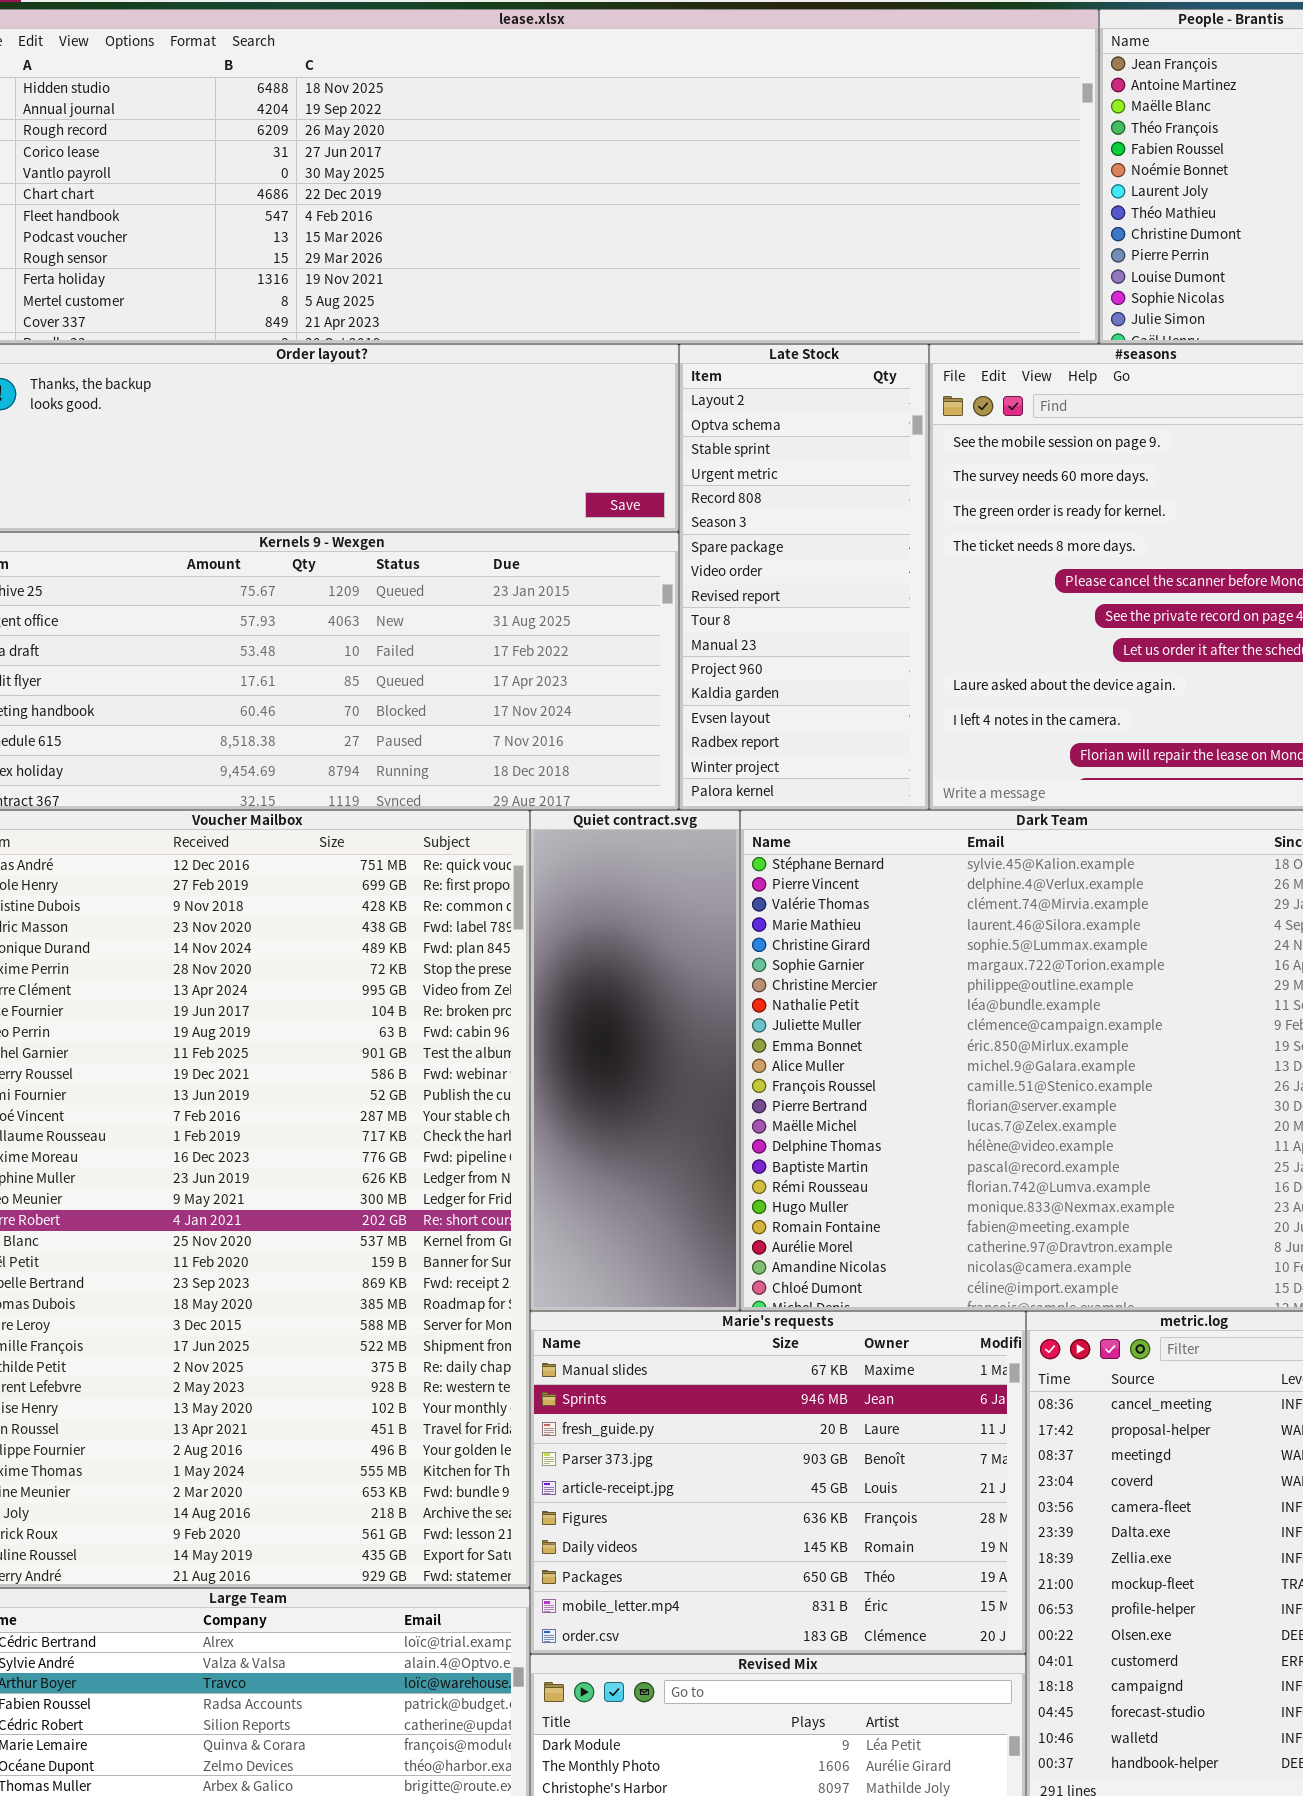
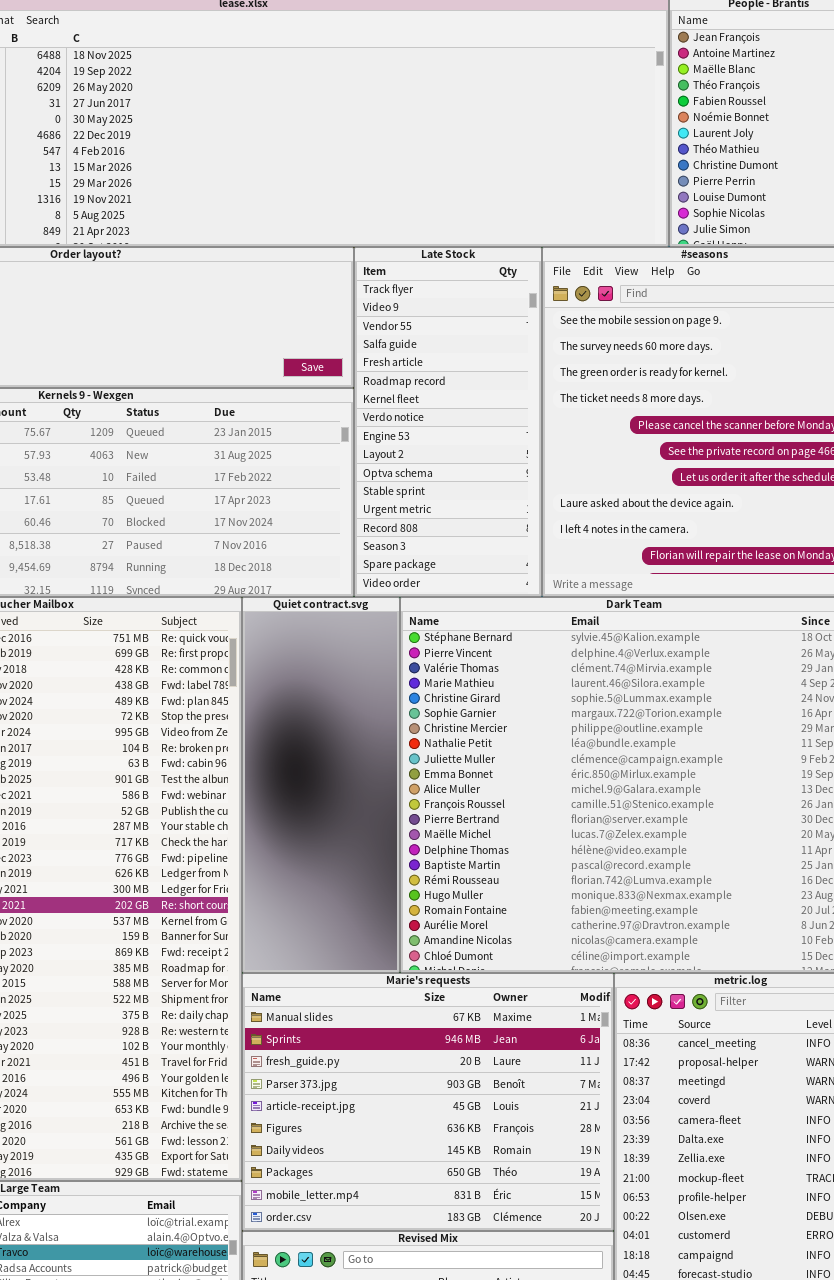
Late Stock: [679,344,929,810] -> [354,247,542,597], scrolled up 9 rows

